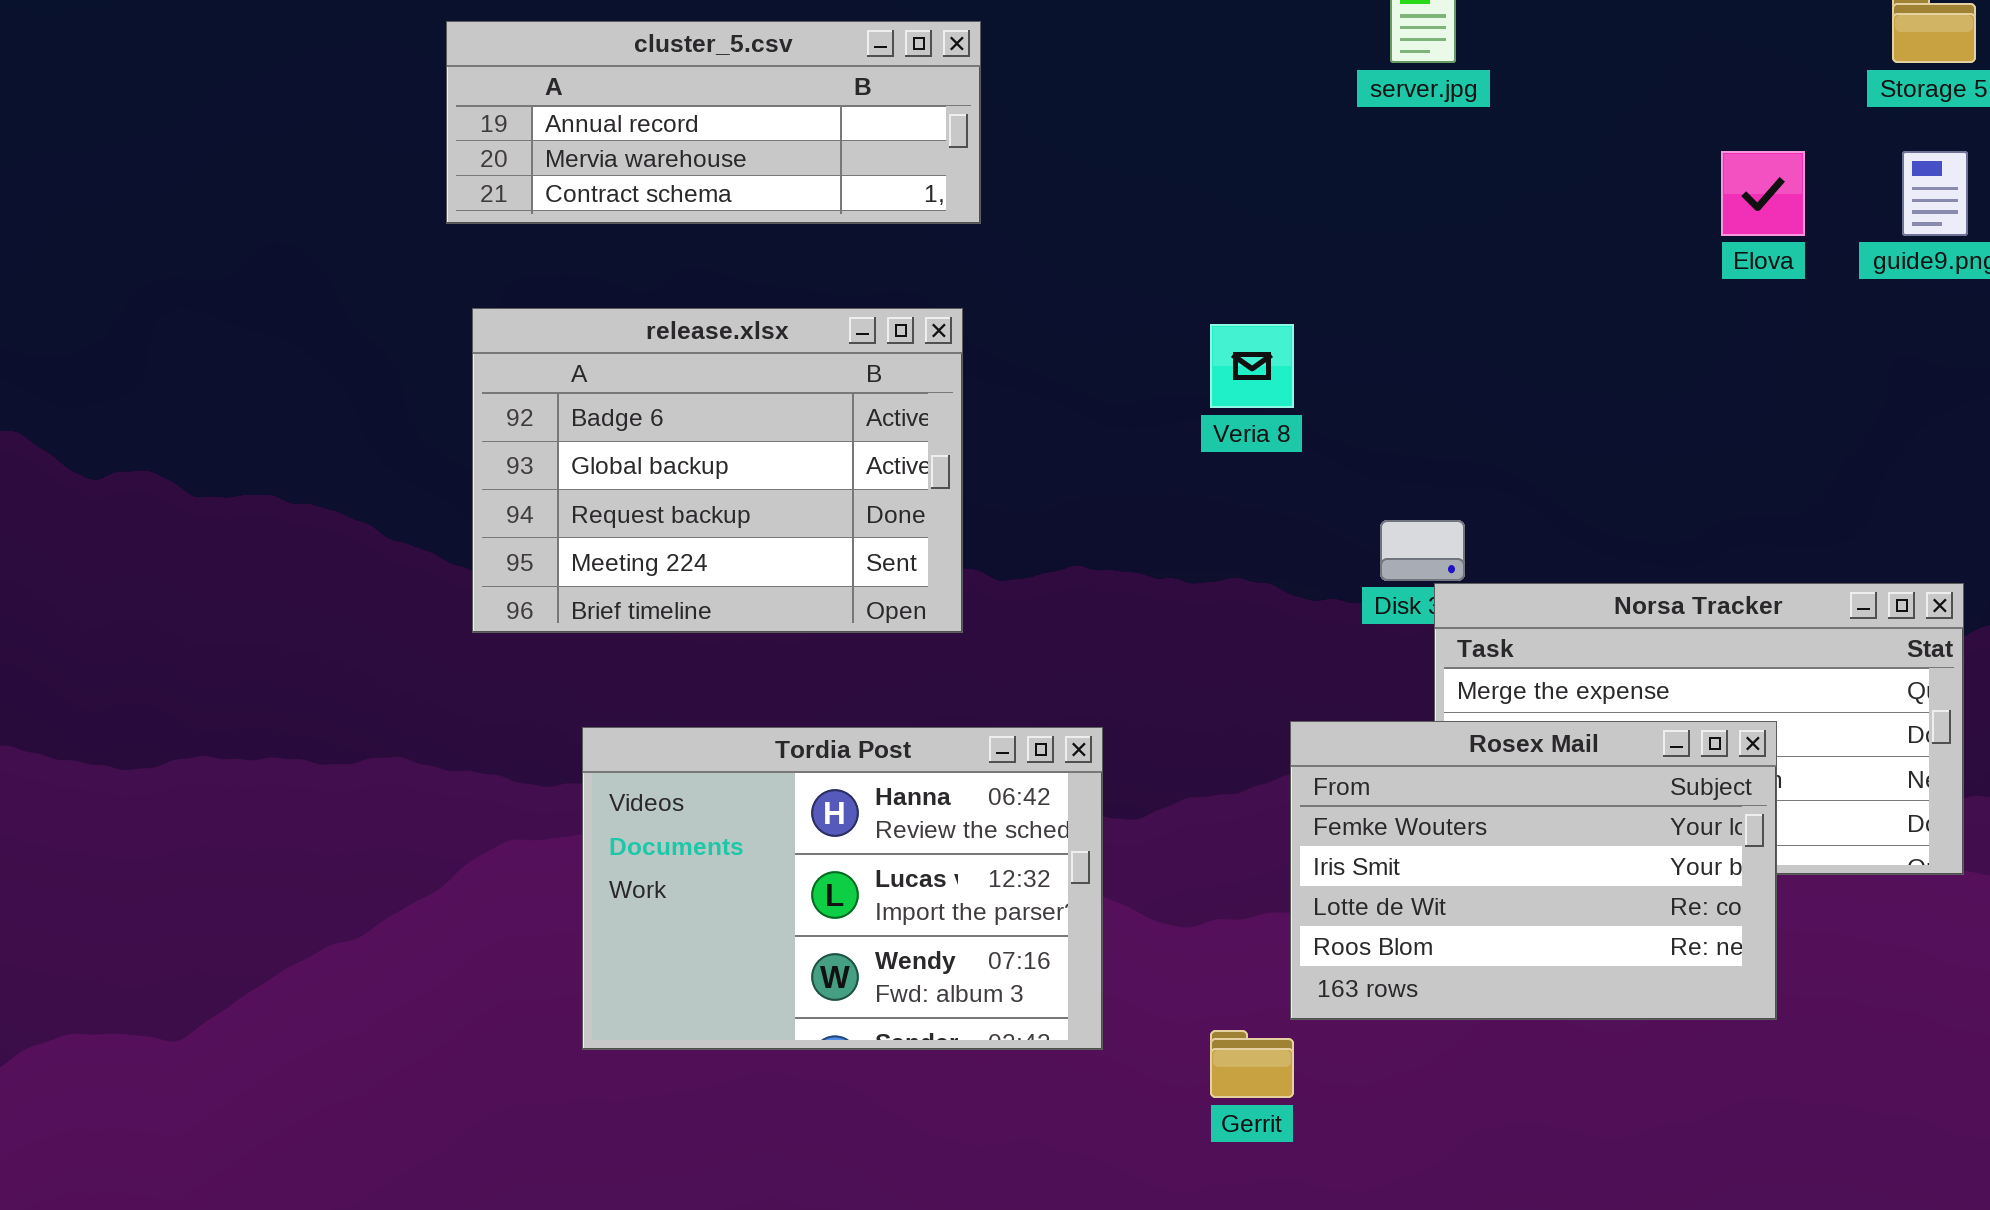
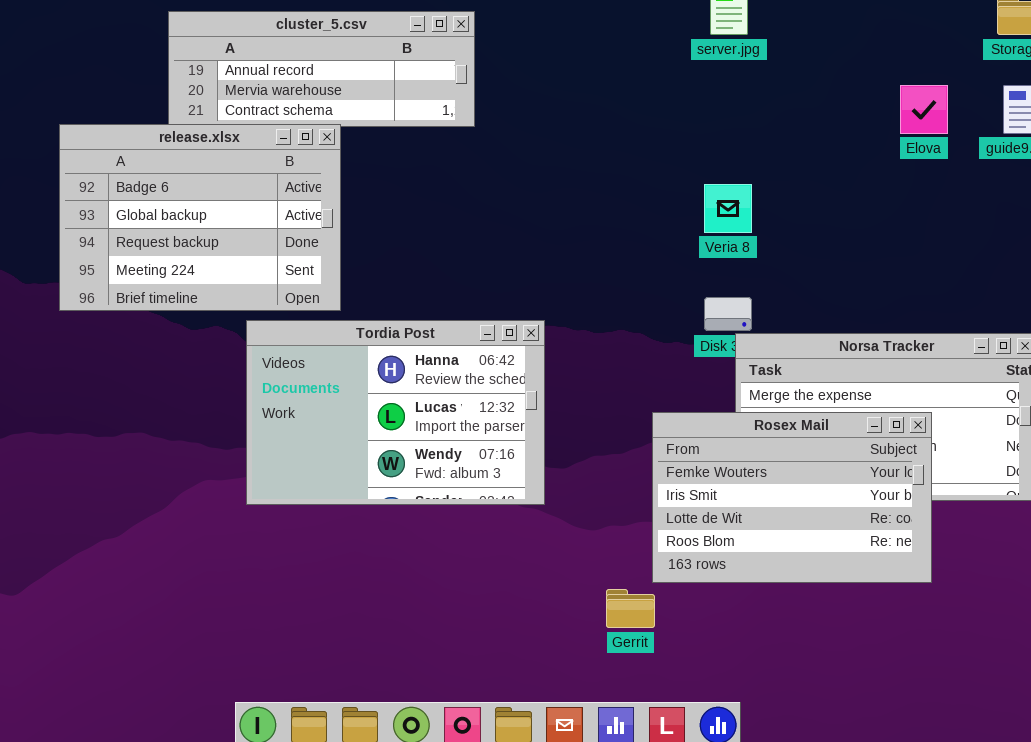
release.xlsx: [472,308,963,633] -> [59,124,341,311], moved
Veria 8: [1210,324,1294,408] -> [704,184,752,233], moved
Tordia Post: [582,727,1103,1050] -> [246,320,545,505], moved

